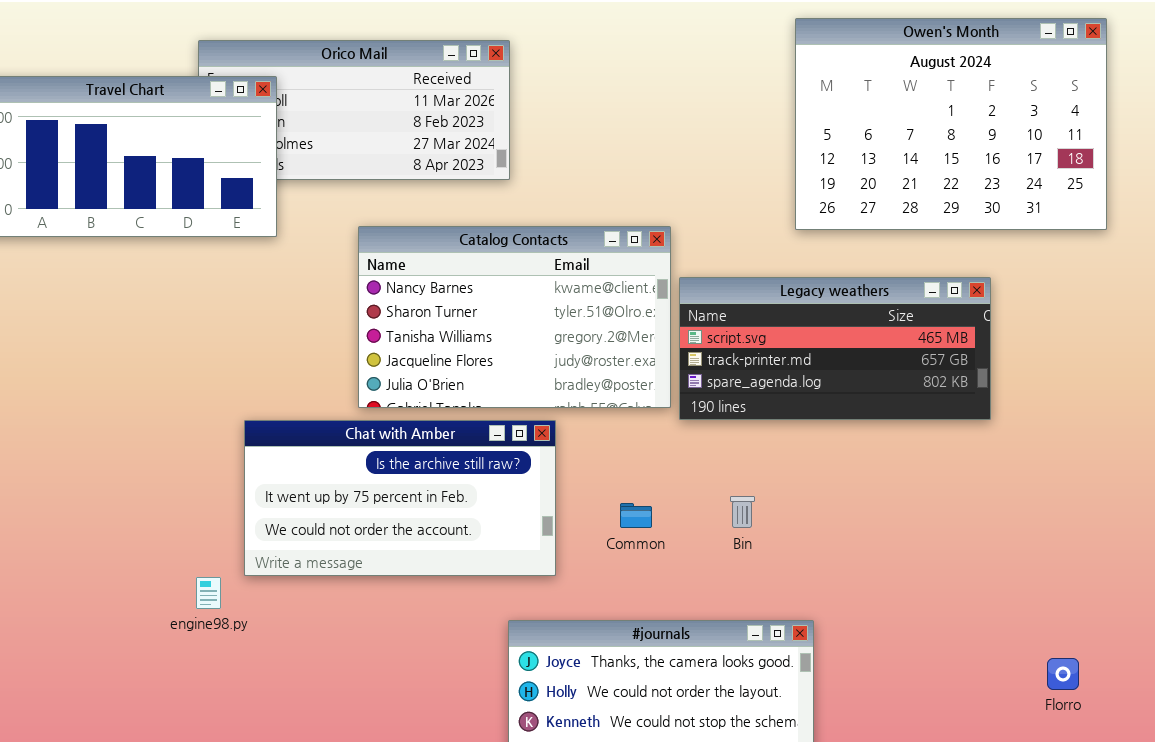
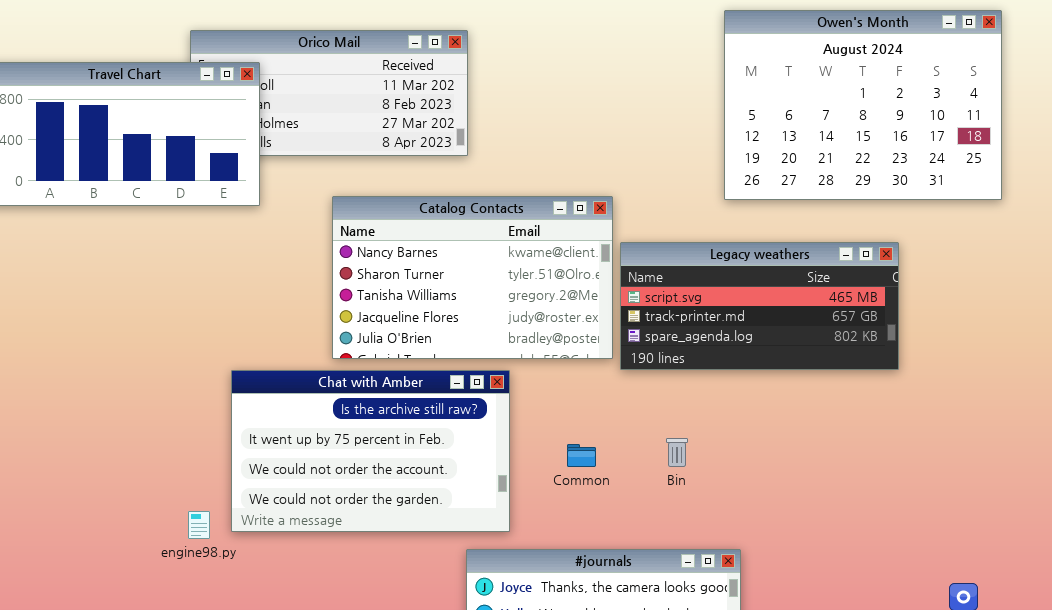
Chat with Amber: [244,420,556,576] -> [231,370,510,532], resized

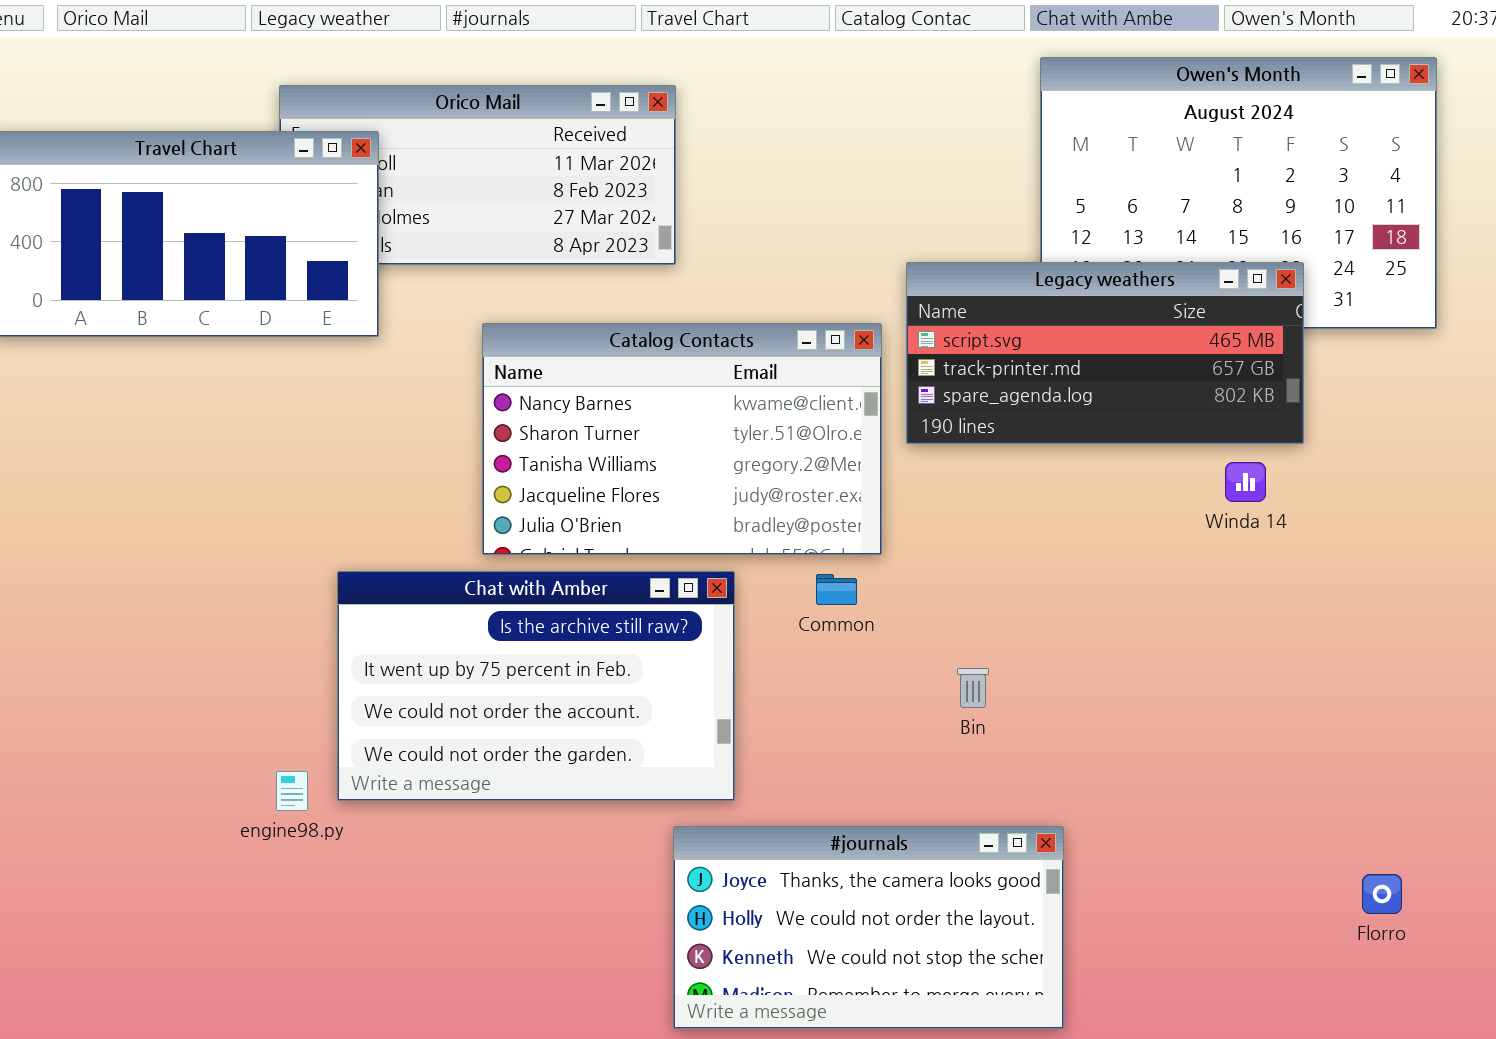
Legacy weathers: [620,242,899,370] -> [906,262,1304,444], moved
Common: [567,444,596,467] -> [816,574,857,605], moved

